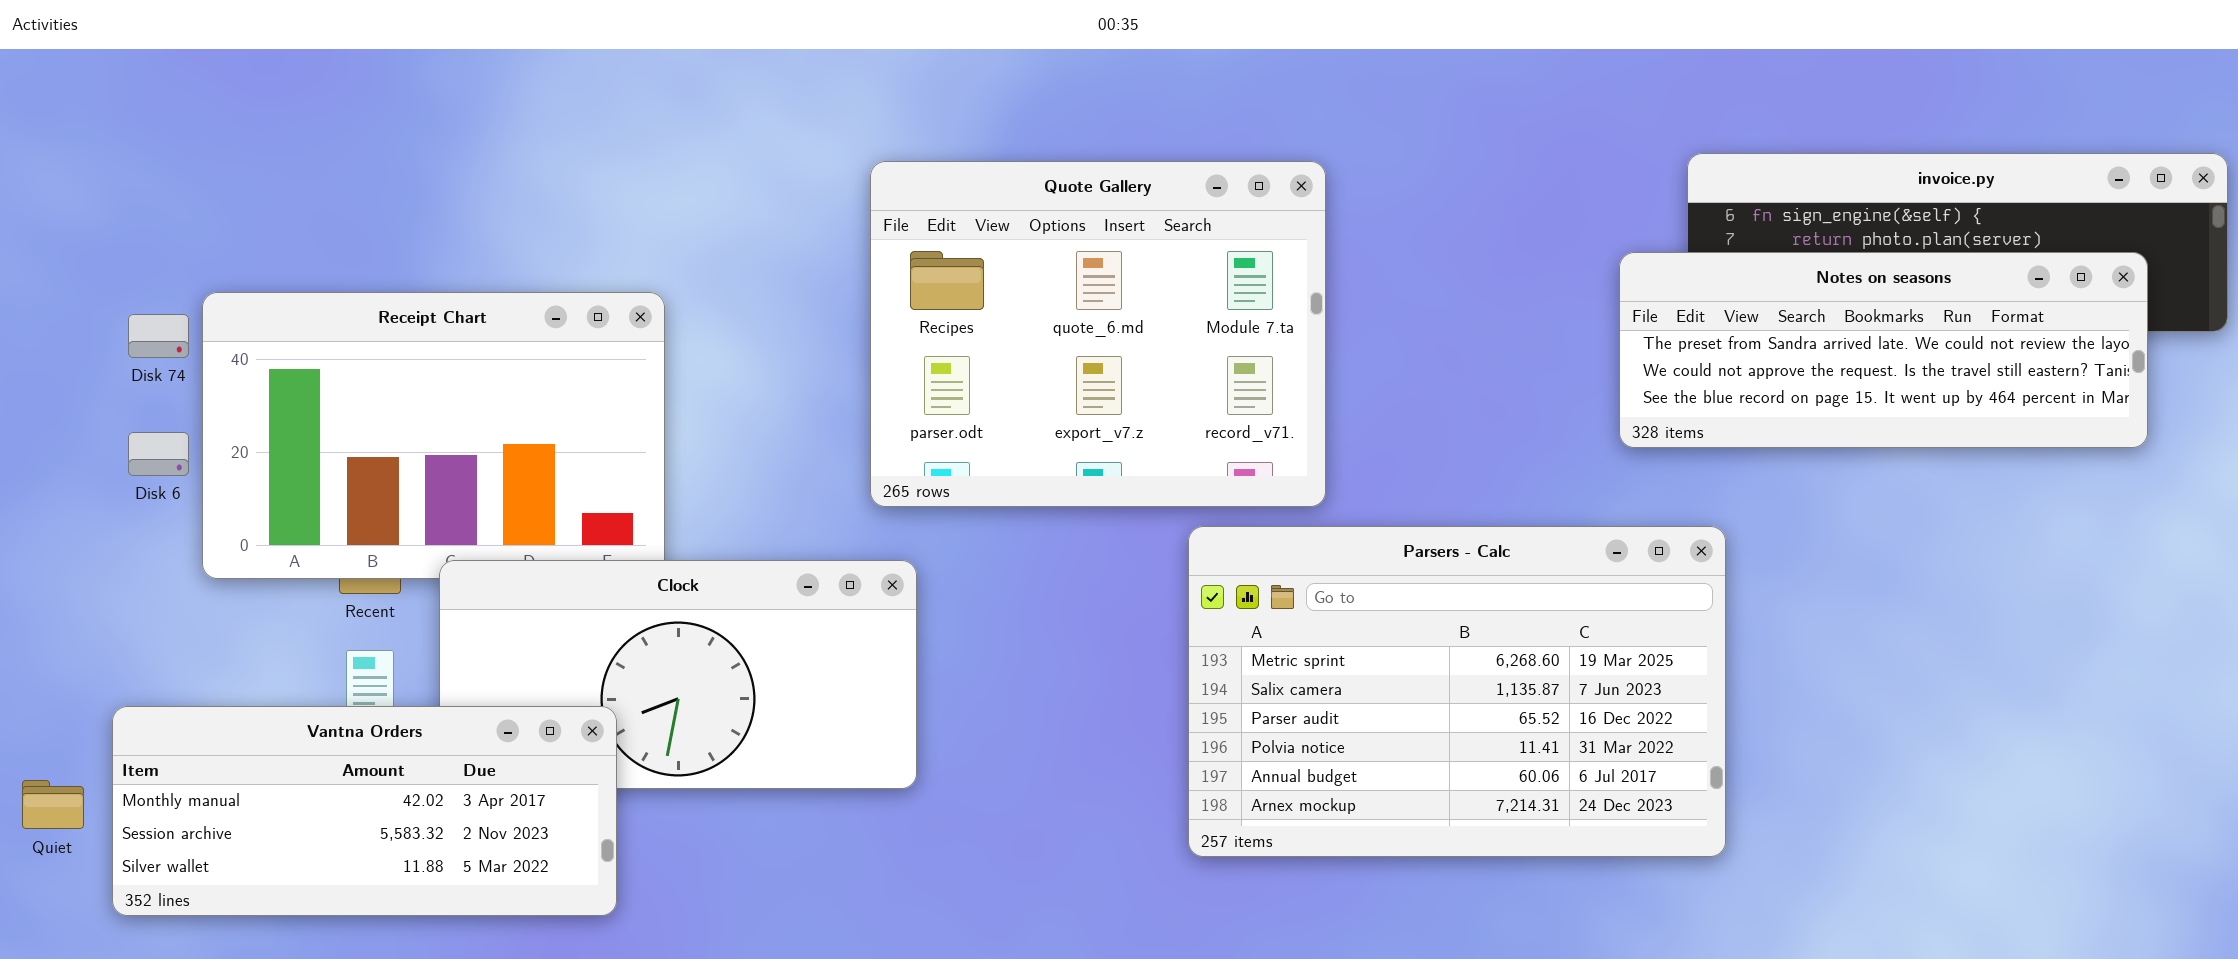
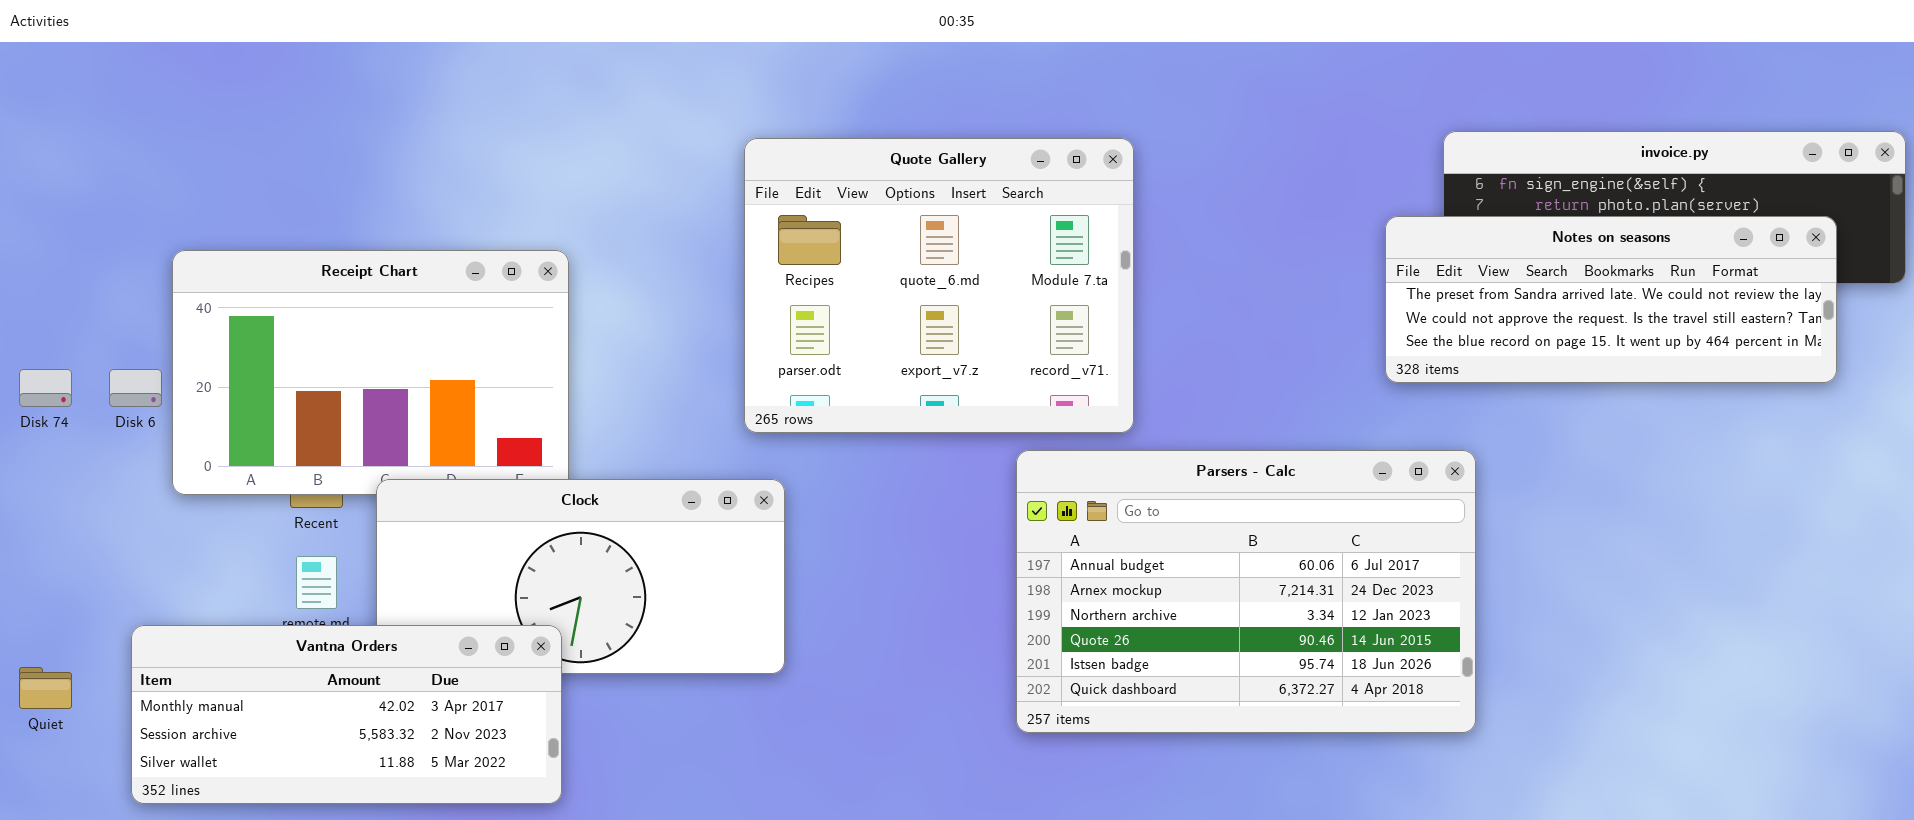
Disk 74: [128,314,189,358] -> [19,369,72,407], moved
Parsers - Calc: [1188,526,1726,857] -> [1016,450,1476,733], scrolled down 4 rows
Vantna Orders: [112,706,617,916] -> [131,625,562,804], moved

